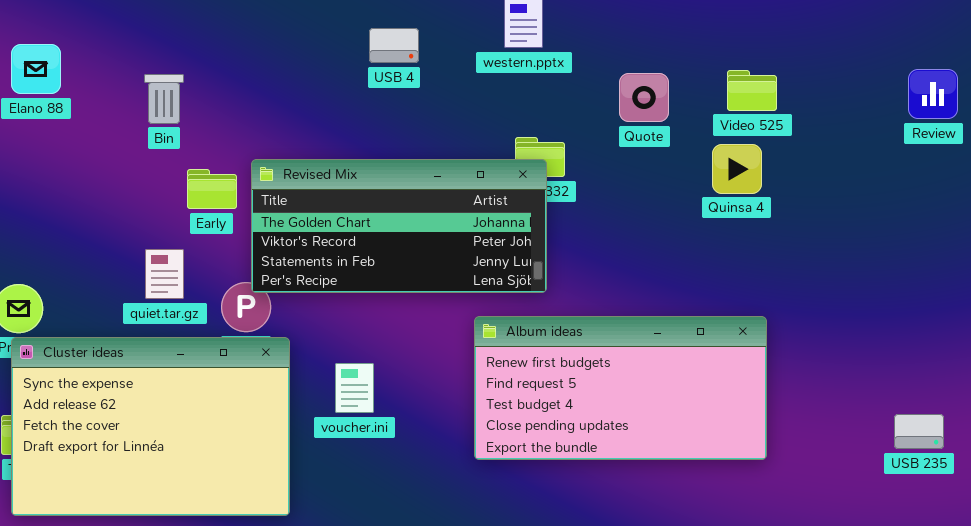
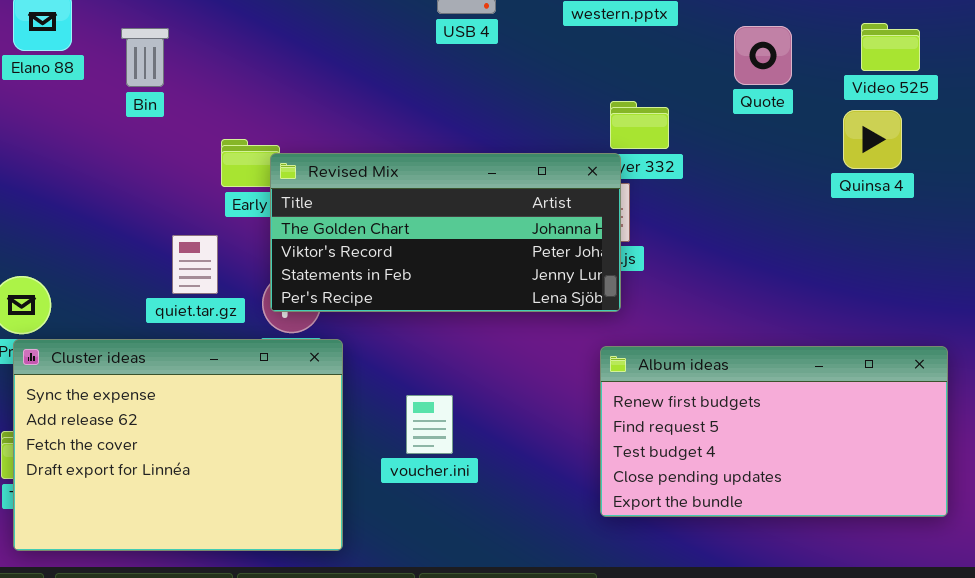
Bin: [144,74,184,124] -> [121,28,169,87], moved
Revised Mix: [251,159,547,293] -> [270,153,621,312], moved
Album ideas: [474,316,767,460] -> [600,346,948,517], moved
voucher.ini: [335,363,374,413] -> [406,395,453,454], moved

